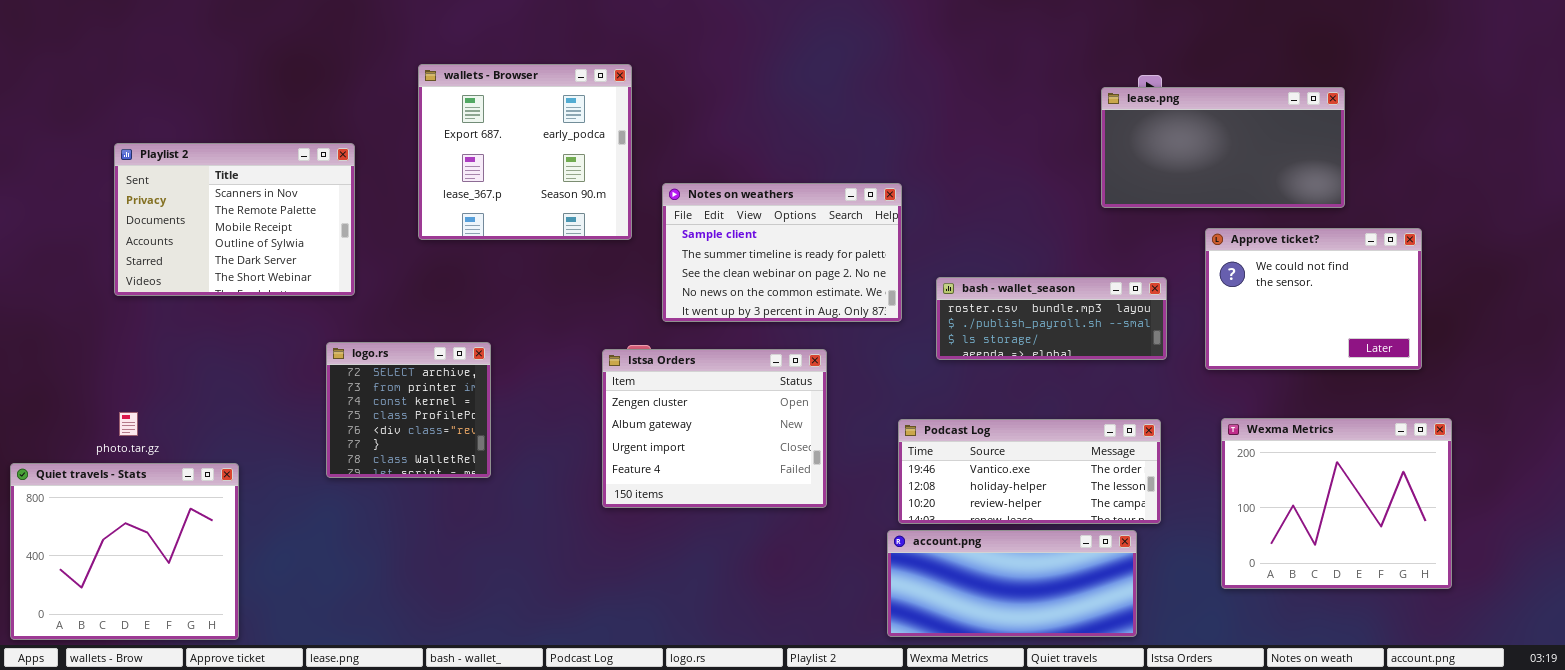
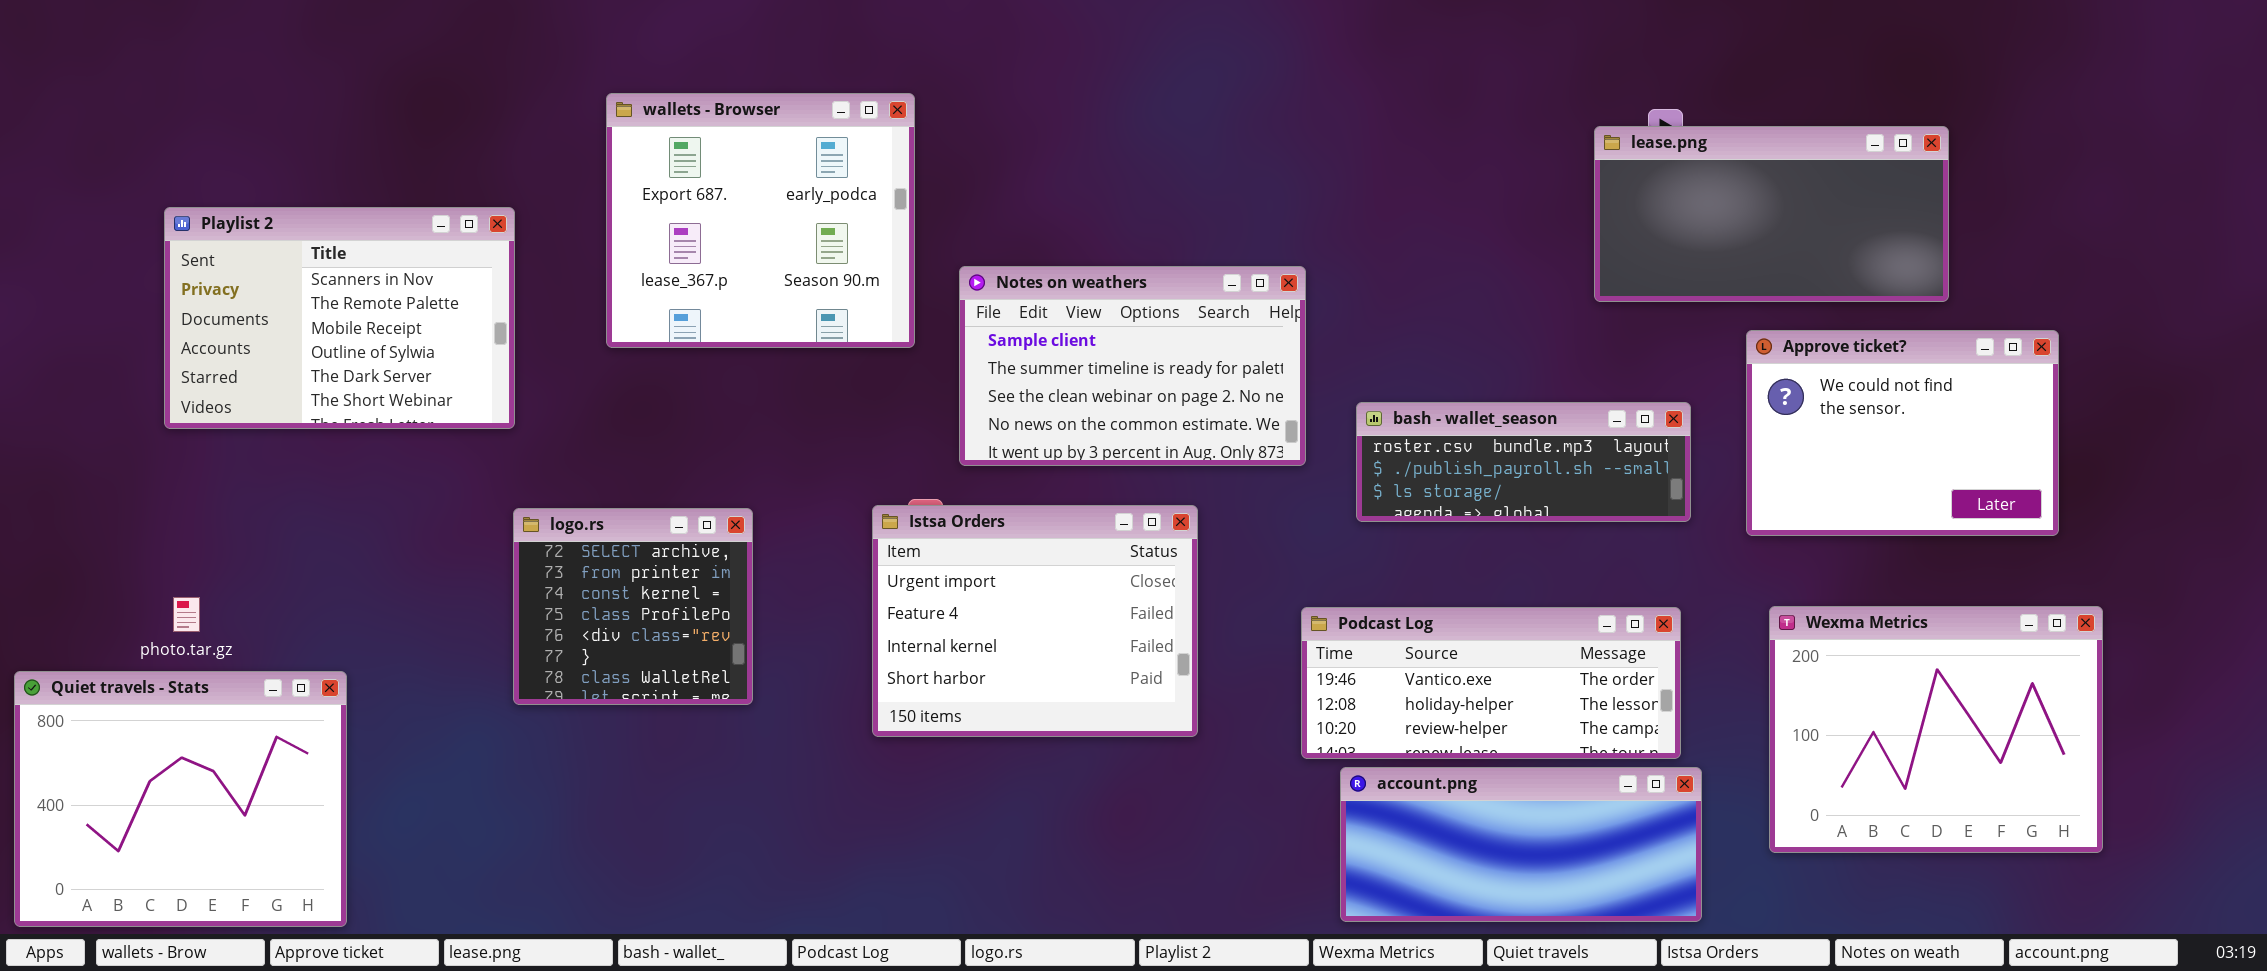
logo.rs: [326,342,491,478] -> [513,508,753,705], moved
Istsa Orders: [602,349,827,508] -> [872,505,1198,737], scrolled down 2 rows
account.png: [887,530,1137,637] -> [1340,767,1702,922], moved

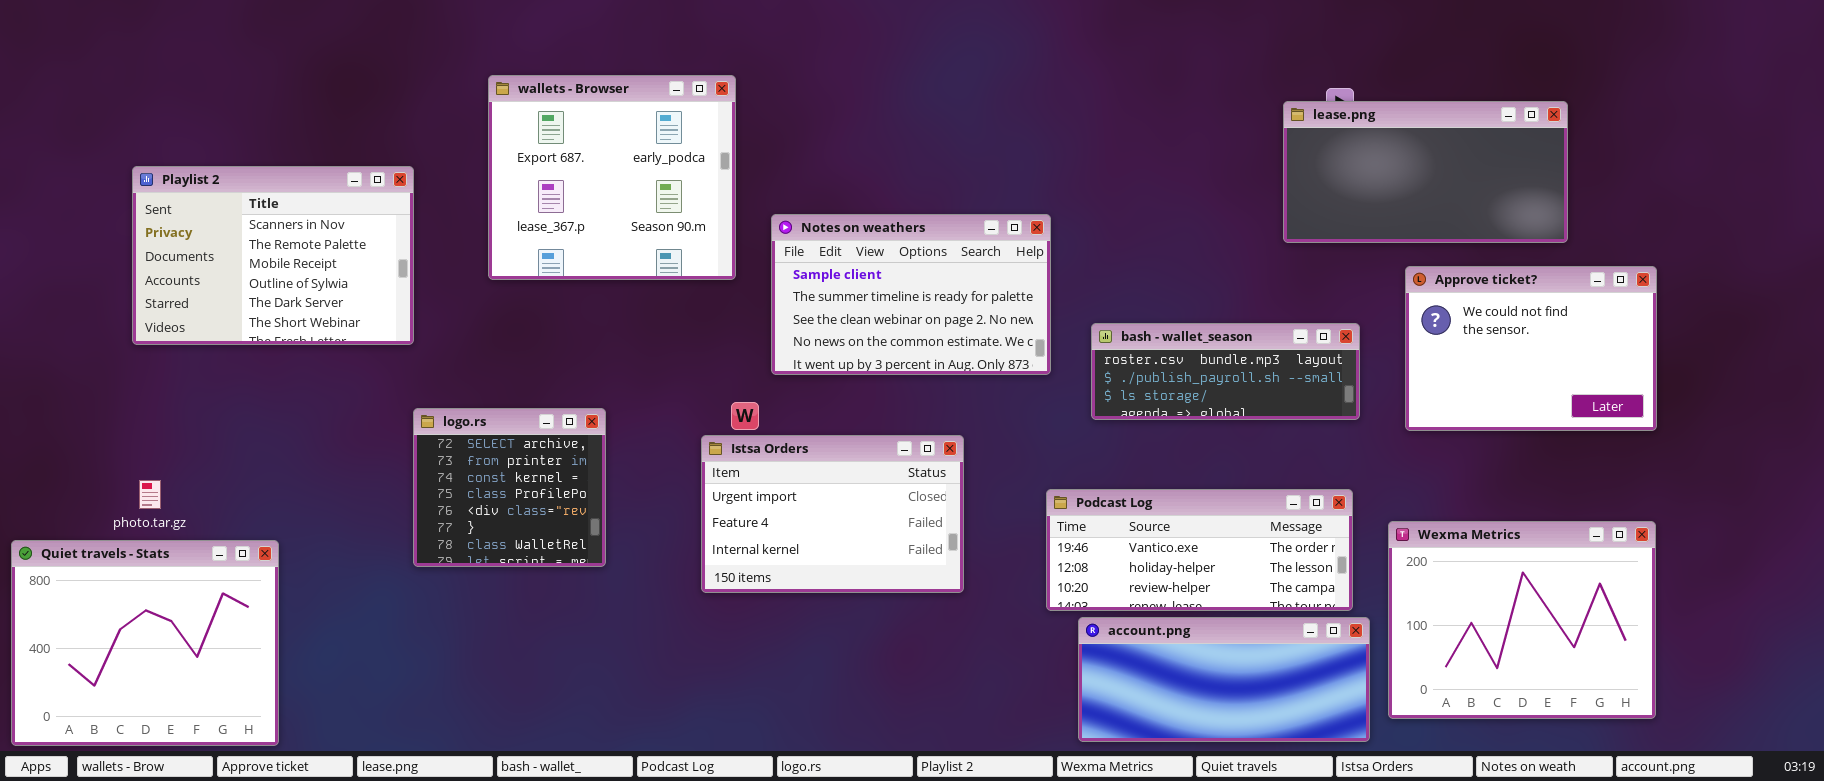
Istsa Orders: [872,505,1198,737] -> [701,435,964,593], resized
Wexma Metrics: [1769,606,2103,853] -> [1388,521,1656,719], moved

